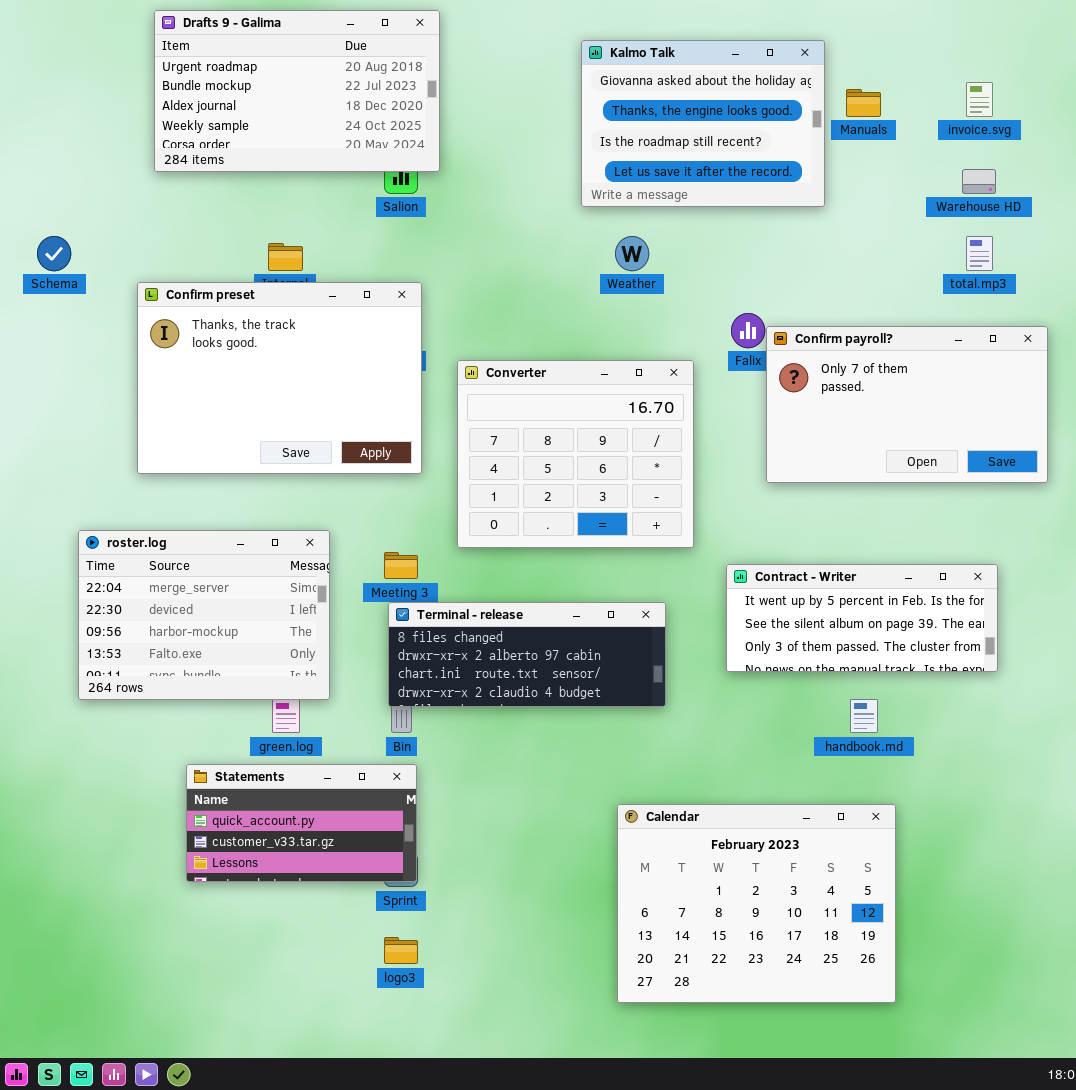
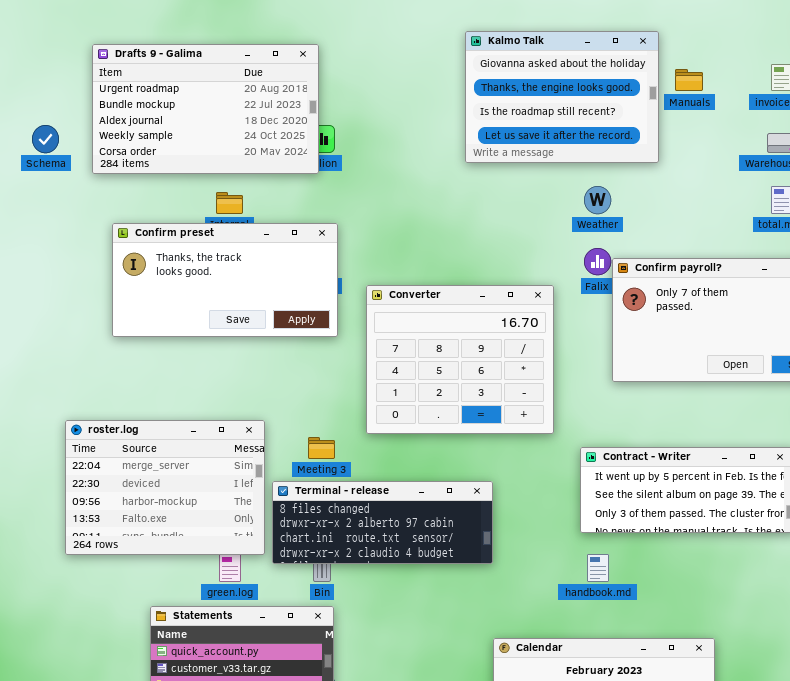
Drafts 9 - Galima: [154,10,440,172] -> [92,44,319,174], moved
Schema: [37,236,71,271] -> [32,125,59,153], moved
Weather: [615,236,649,271] -> [584,186,611,214], moved
Confirm preset: [137,282,422,474] -> [112,223,338,337], resized
Terminal - release: [388,602,666,707] -> [272,481,493,564], moved
handbook.md: [850,699,878,733] -> [587,554,609,582], moved

